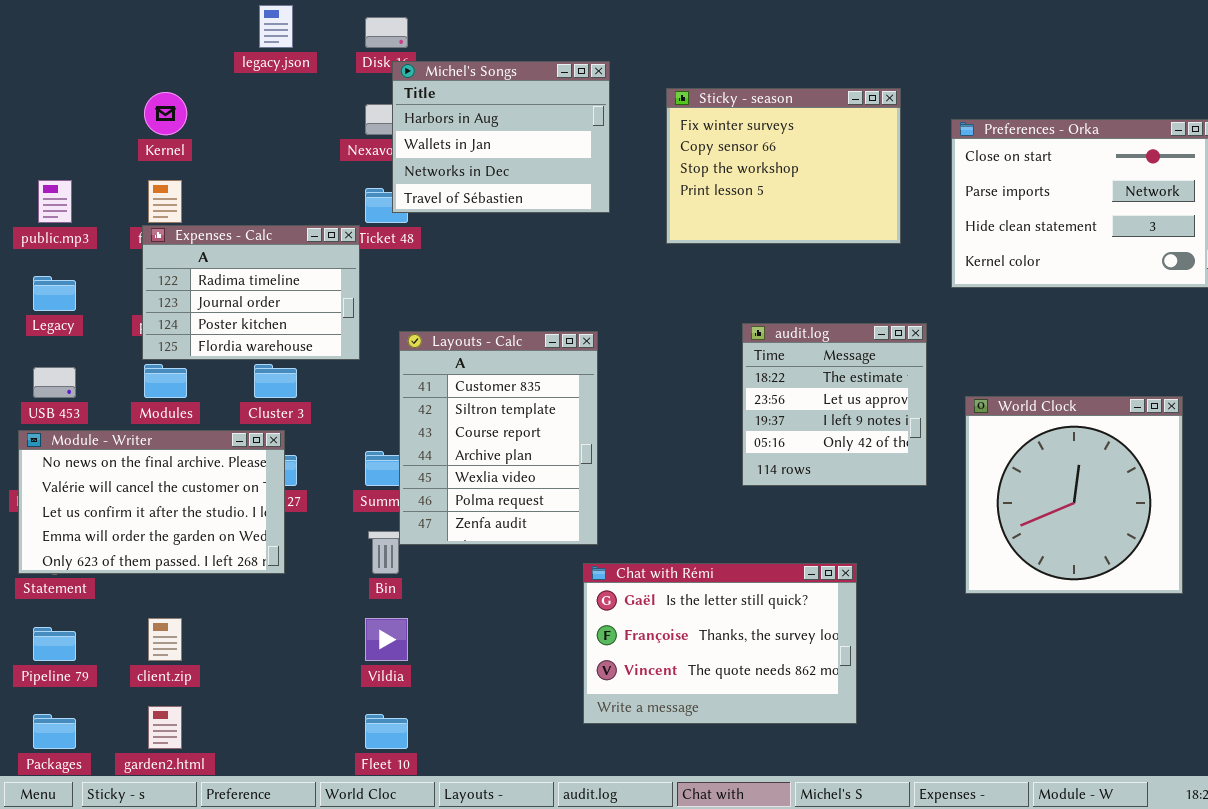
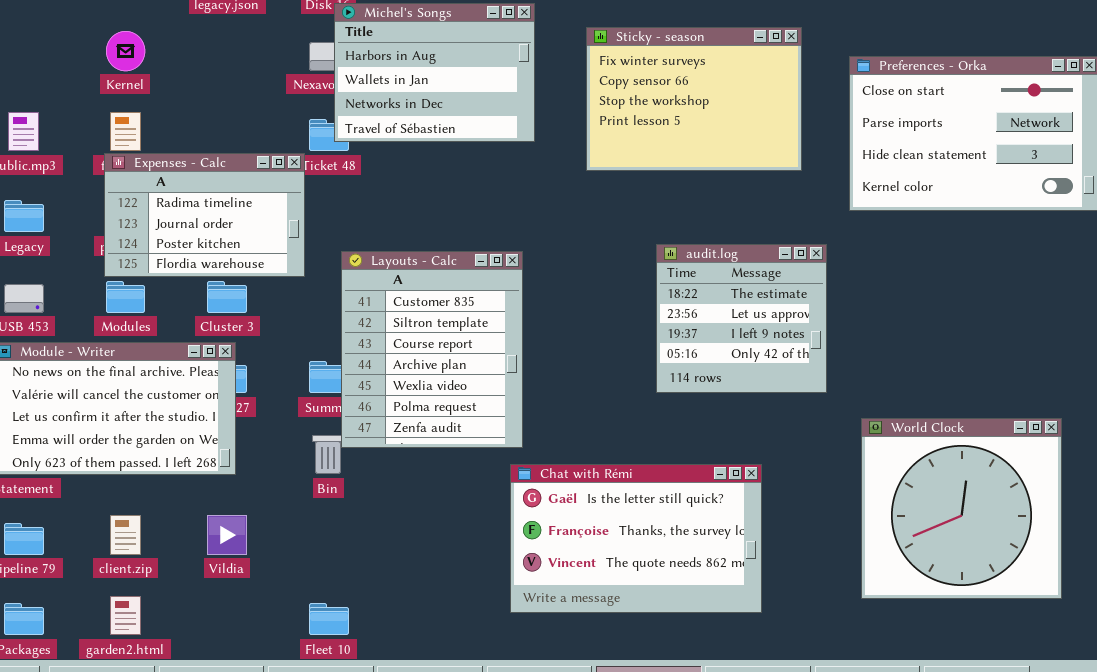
World Clock: [965,396,1183,594] -> [861,418,1062,599], moved
Vildia: [365,618,408,661] -> [207,515,247,555], moved

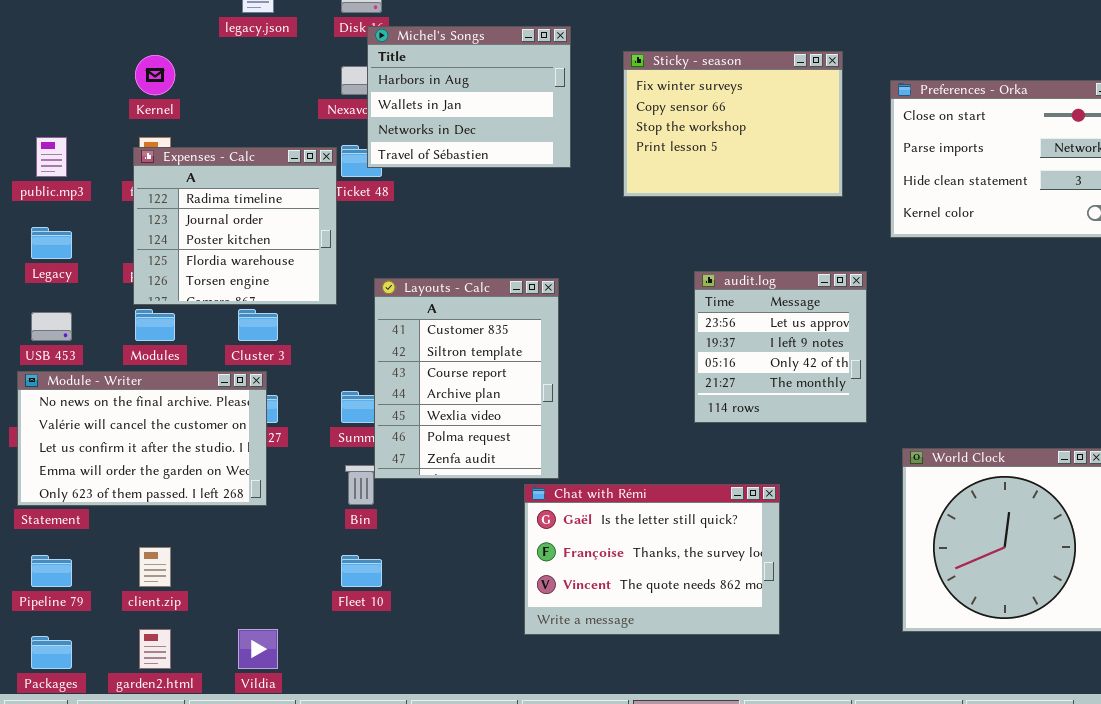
Expenses - Calc: [104,153,305,277] -> [133,147,337,305], resized
audit.log: [656,244,827,393] -> [694,271,867,423], scrolled down 1 row
Chat with Rémi: [510,464,762,613] -> [524,484,780,635], moved
Vildia: [207,515,247,555] -> [238,629,278,669], moved
Fleet 10: [309,603,349,635] -> [341,555,382,587], moved

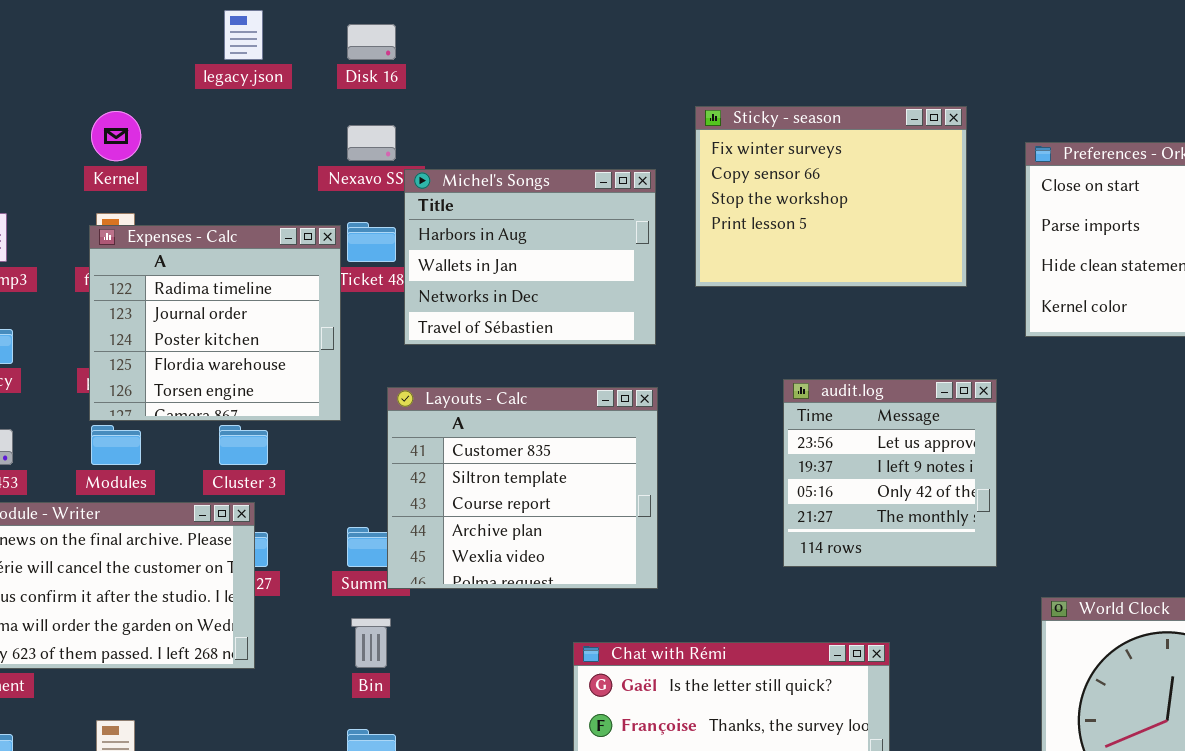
Michel's Songs: [367,26,571,168] -> [404,169,656,345], moved
Layouts - Calc: [374,278,559,479] -> [387,387,658,589], resized

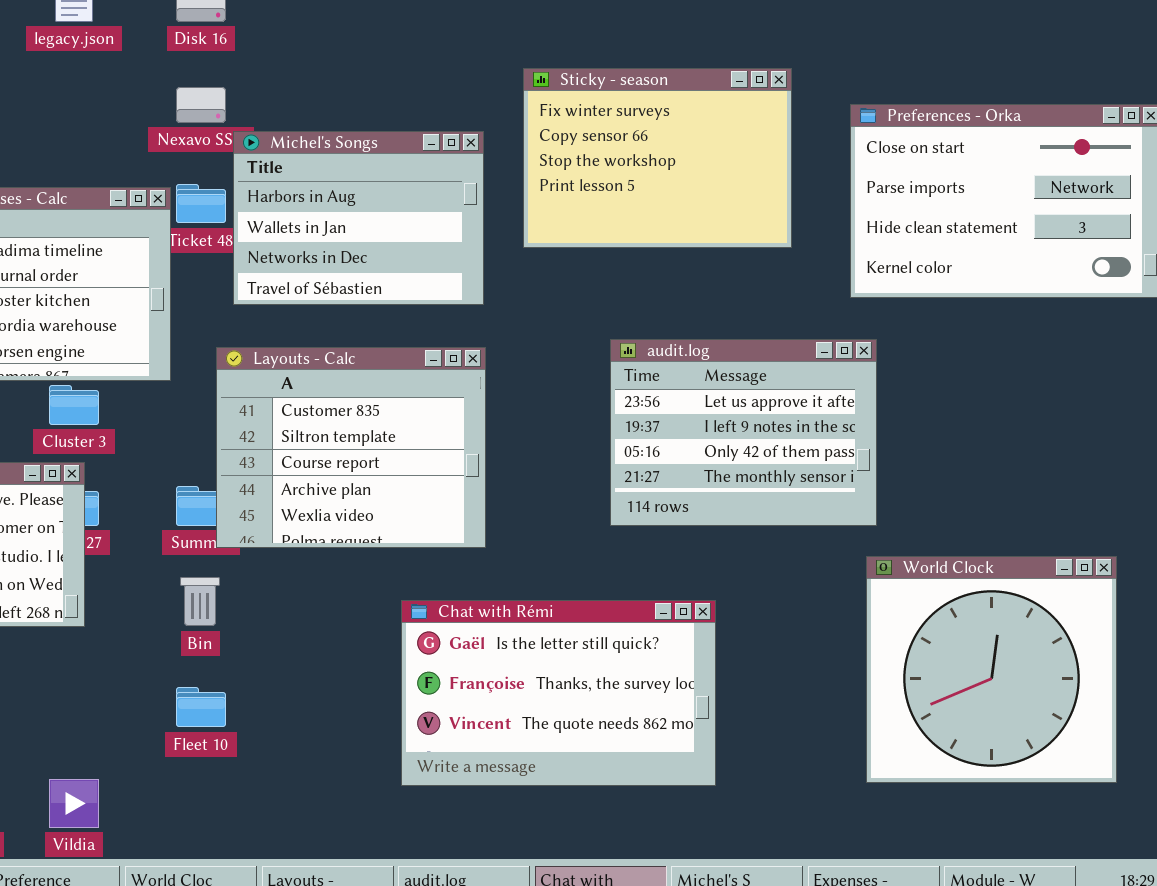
audit.log: [783,379,997,567] -> [610,339,877,526], resized

